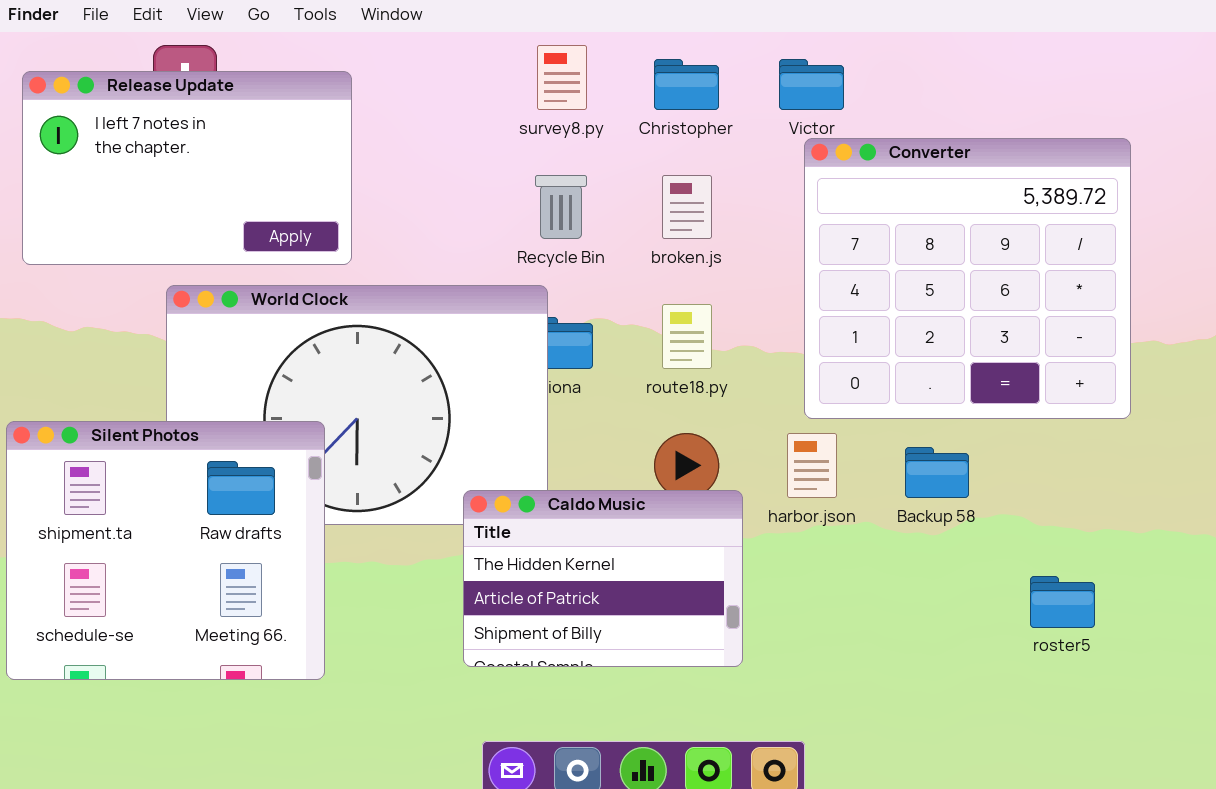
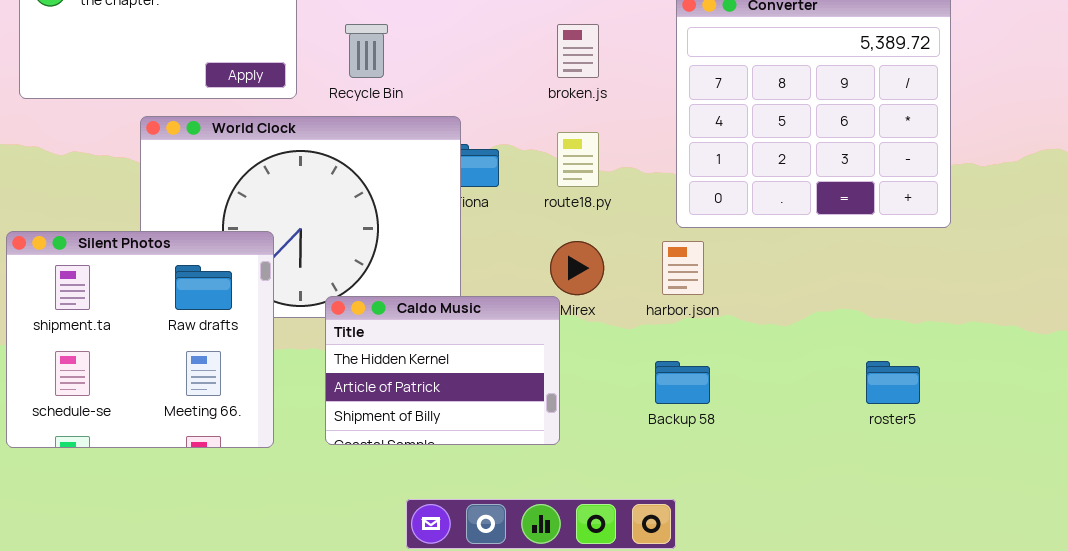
Recycle Bin: [535,175,587,239] -> [345,24,388,78], moved
Backup 58: [905,447,969,498] -> [655,361,710,404], moved
Caldo Music: [463,490,743,667] -> [325,296,560,445], moved

